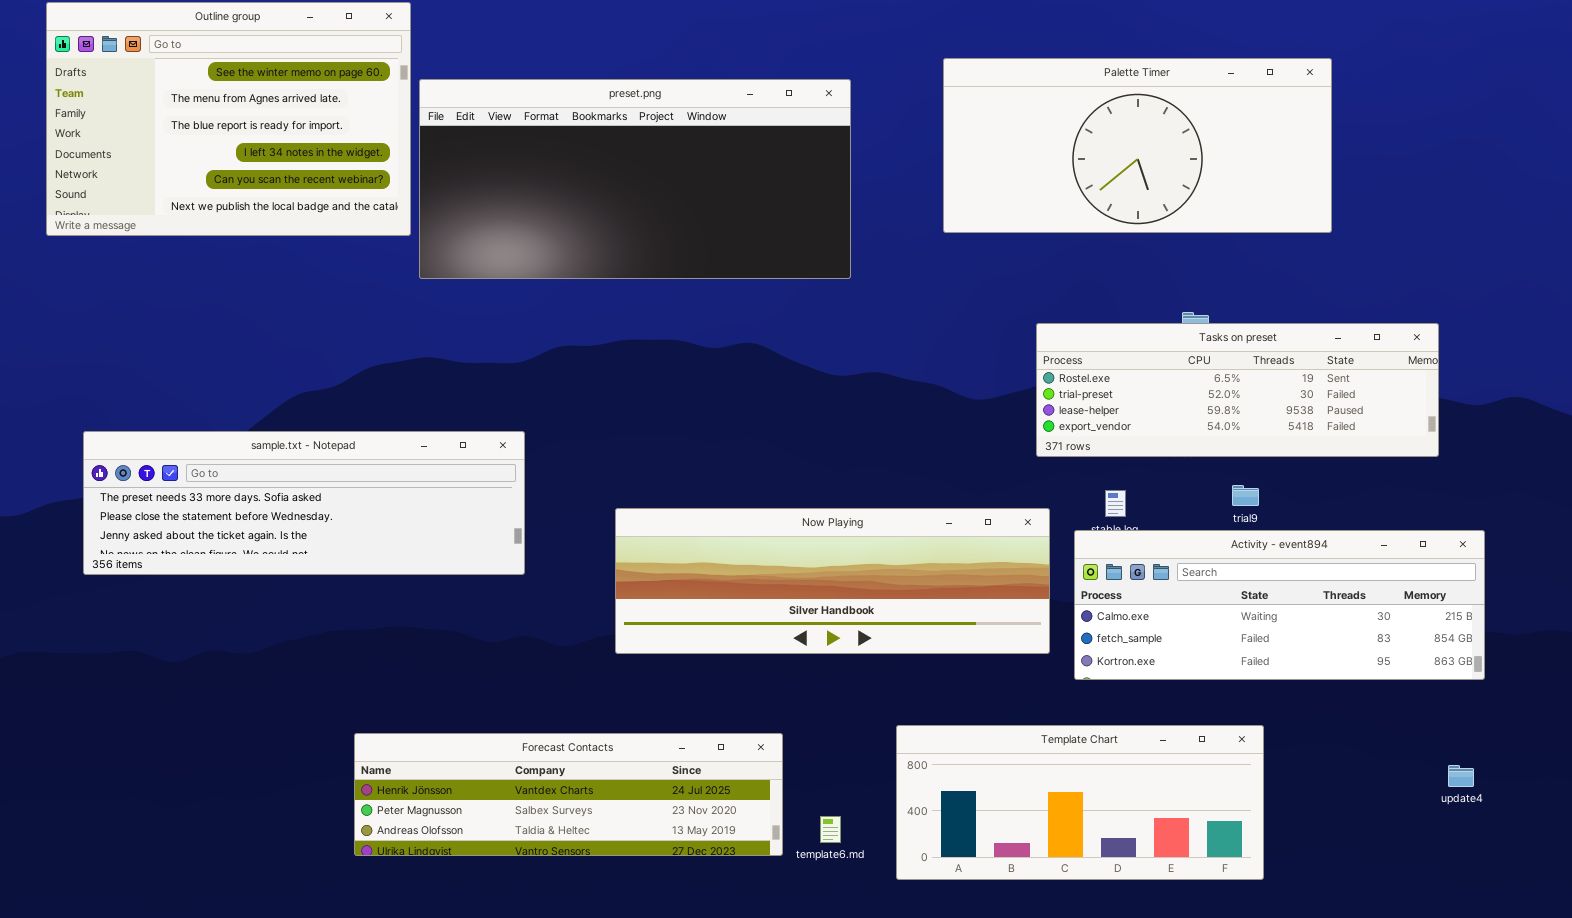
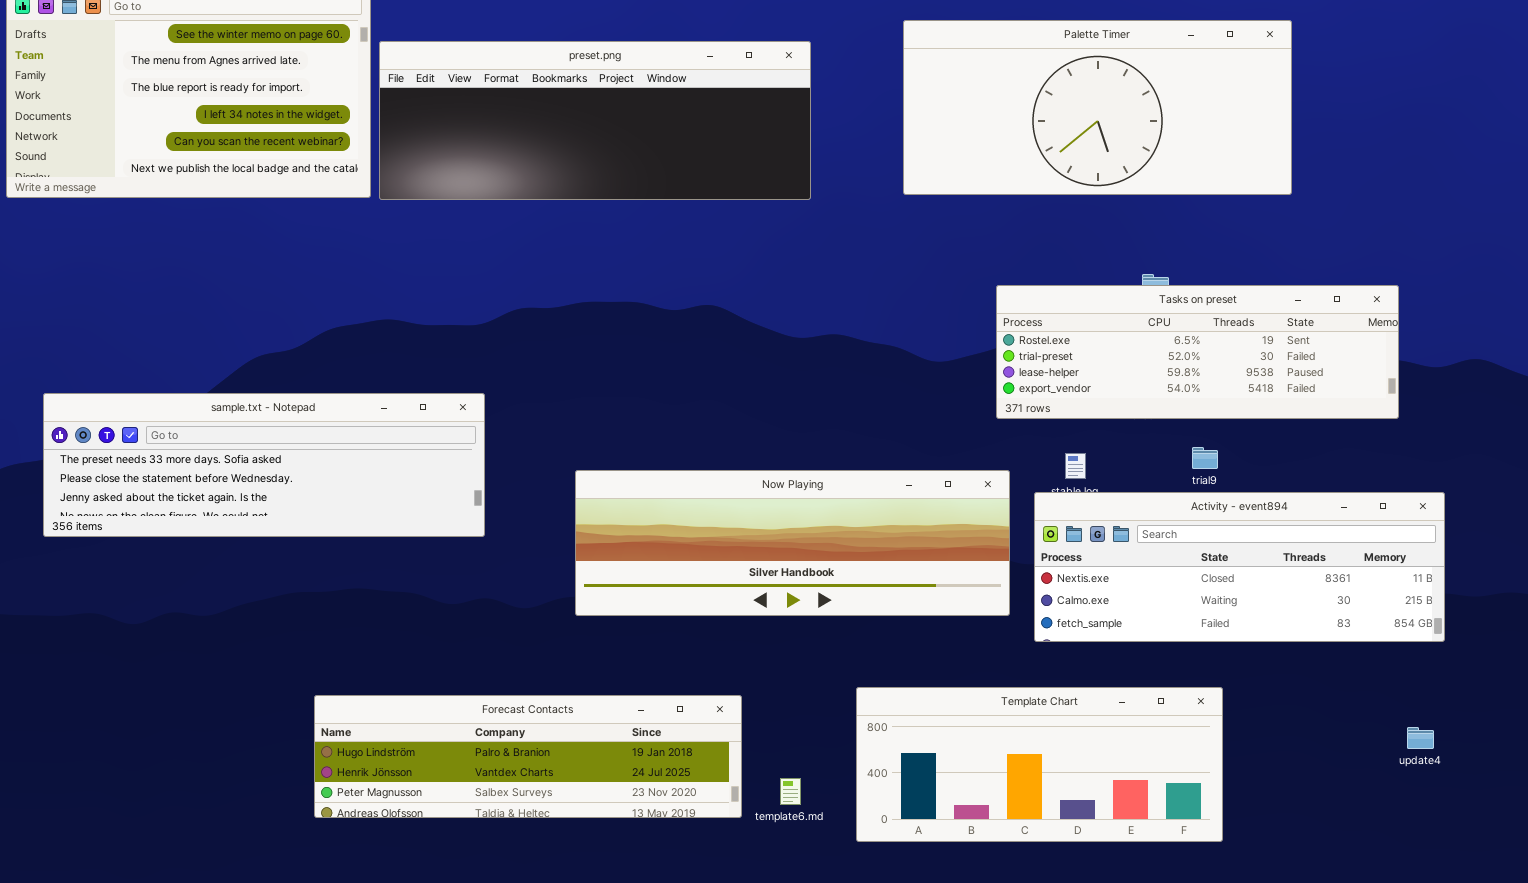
preset.png: [419,79,851,279] -> [379,41,811,200], resized
Activity - event894: [1074,530,1485,680] -> [1034,492,1445,642], scrolled up 1 row
Forecast Contacts: [354,733,783,856] -> [314,695,742,818], scrolled up 1 row

